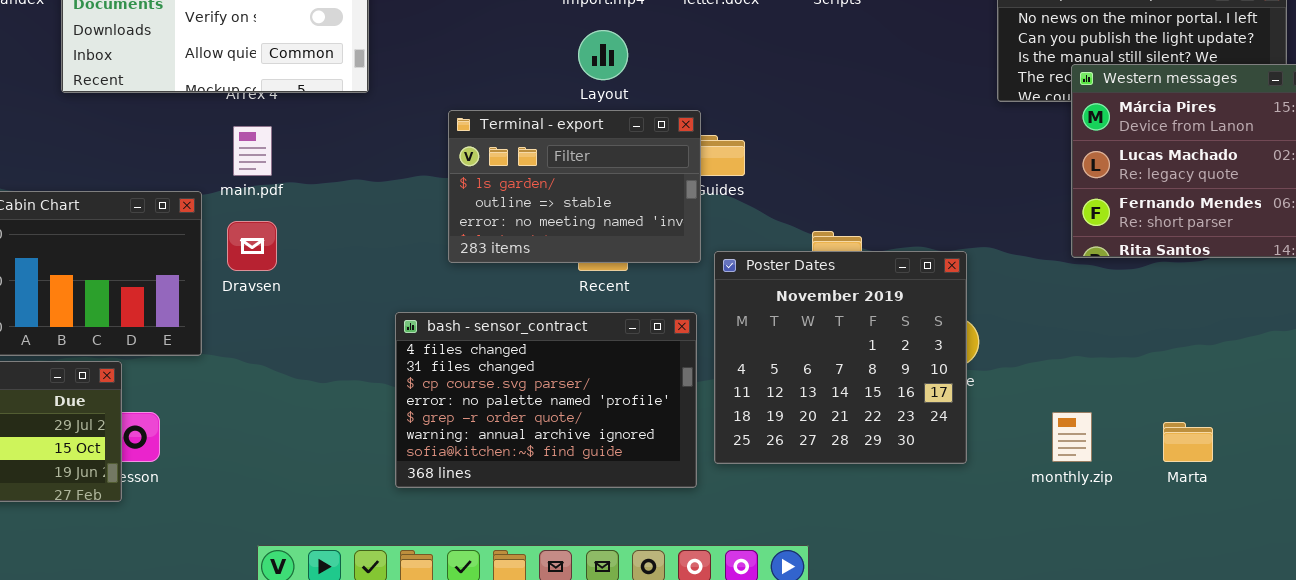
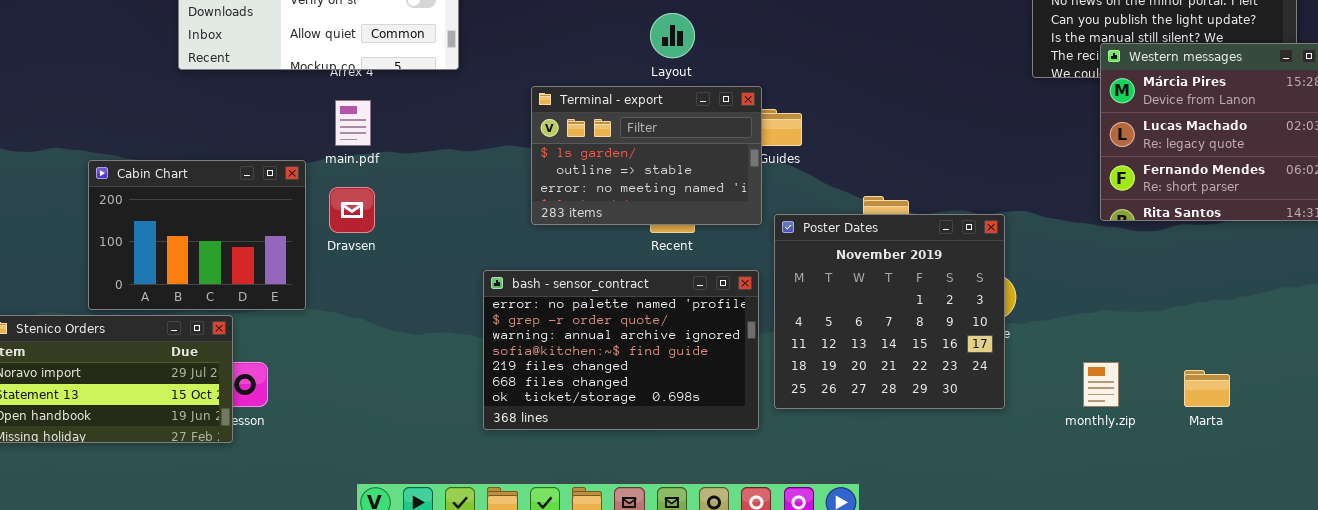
bash - sensor_contract: [395,312,697,488] -> [483,270,759,430], scrolled down 3 rows

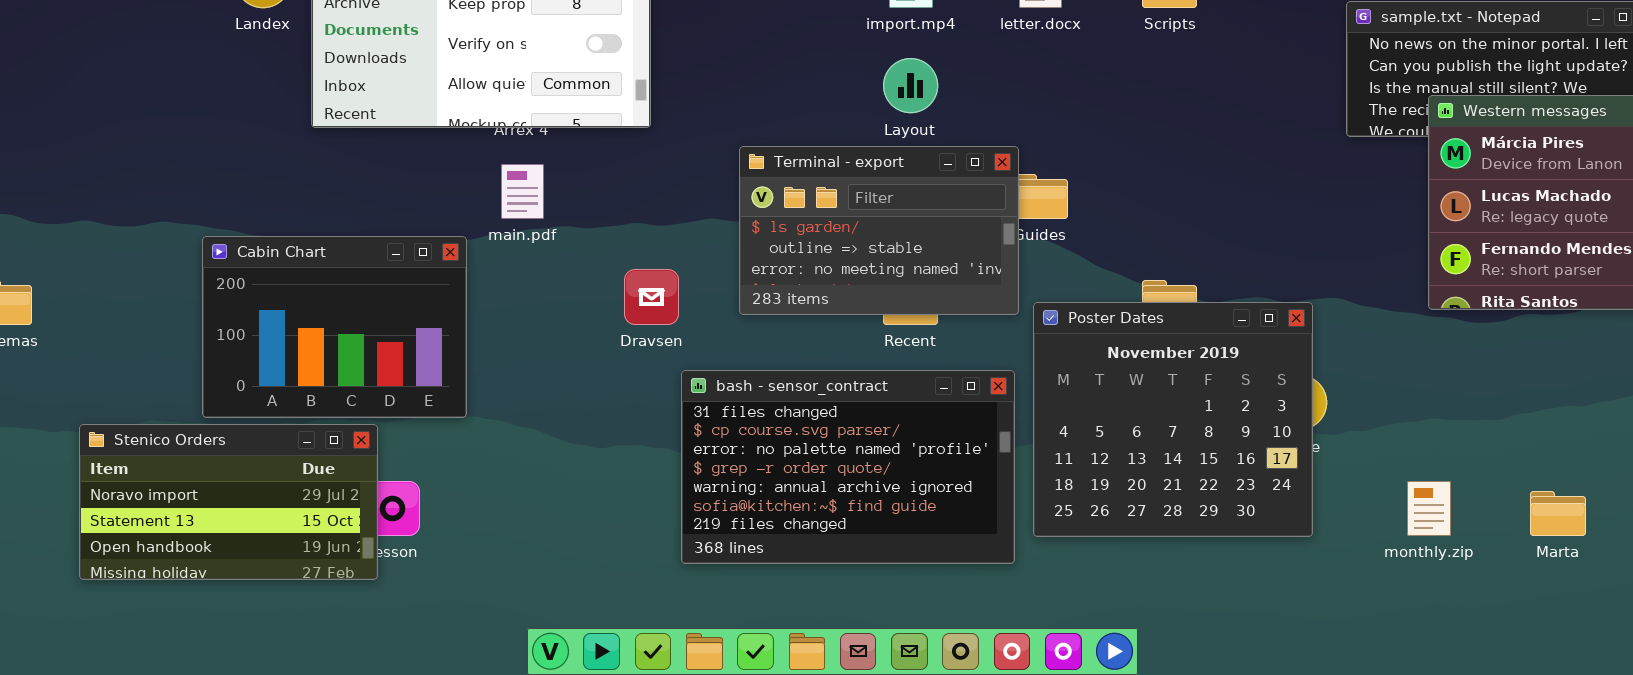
Dravsen: [329,187,375,233] -> [624,269,679,325], moved
bash - sensor_contract: [483,270,759,430] -> [681,370,1015,564], scrolled up 2 rows

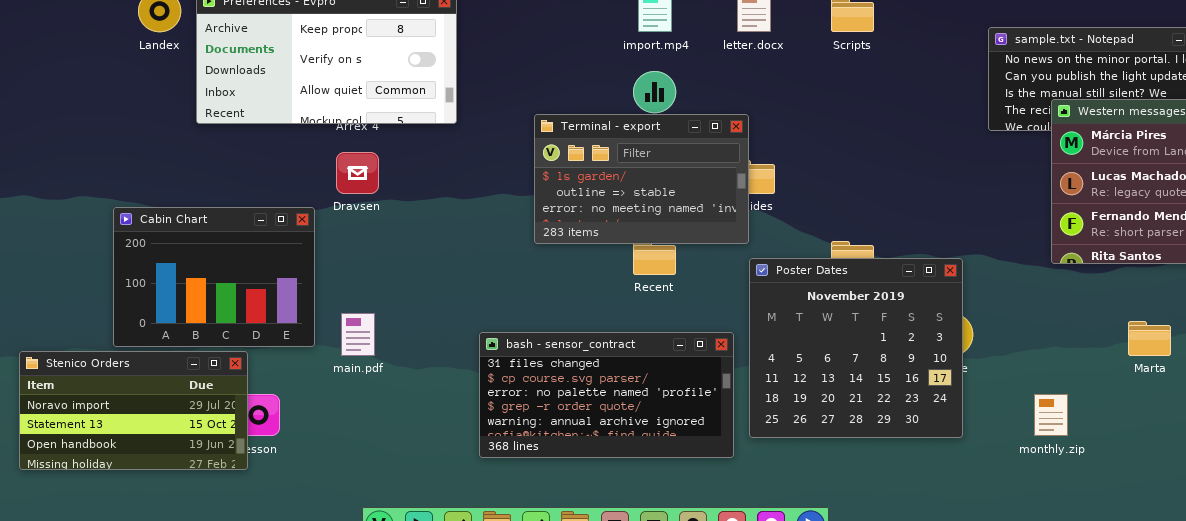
Terminal - export: [739,146,1019,315] -> [534,114,749,244], moved
main.pdf: [501,164,544,219] -> [341,313,375,356], moved
Dravsen: [624,269,679,325] -> [336,152,379,194], moved
bash - sensor_contract: [681,370,1015,564] -> [479,332,734,458], resized
Marta: [1530,491,1586,536] -> [1128,321,1171,356], moved

